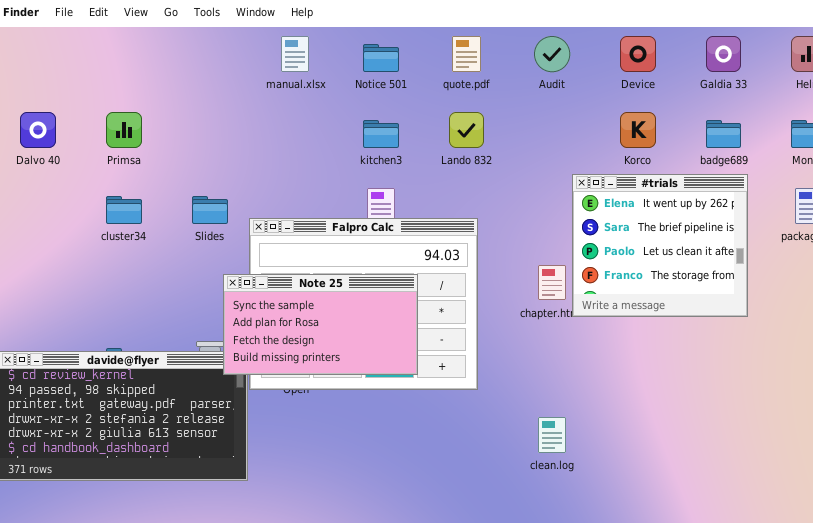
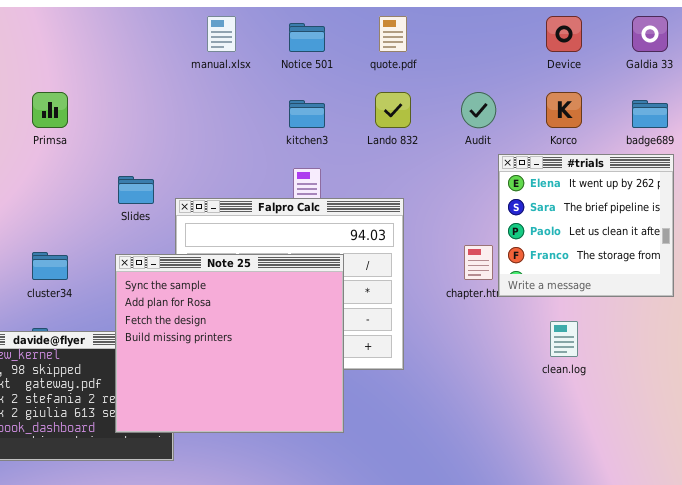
Audit: [534,36,570,72] -> [461,92,496,128], moved
cluster34: [106,196,142,224] -> [32,252,68,280], moved
Note 25: [223,274,418,375] -> [115,254,344,433], resized
clean.log: [538,417,566,453] -> [550,321,578,357], moved

